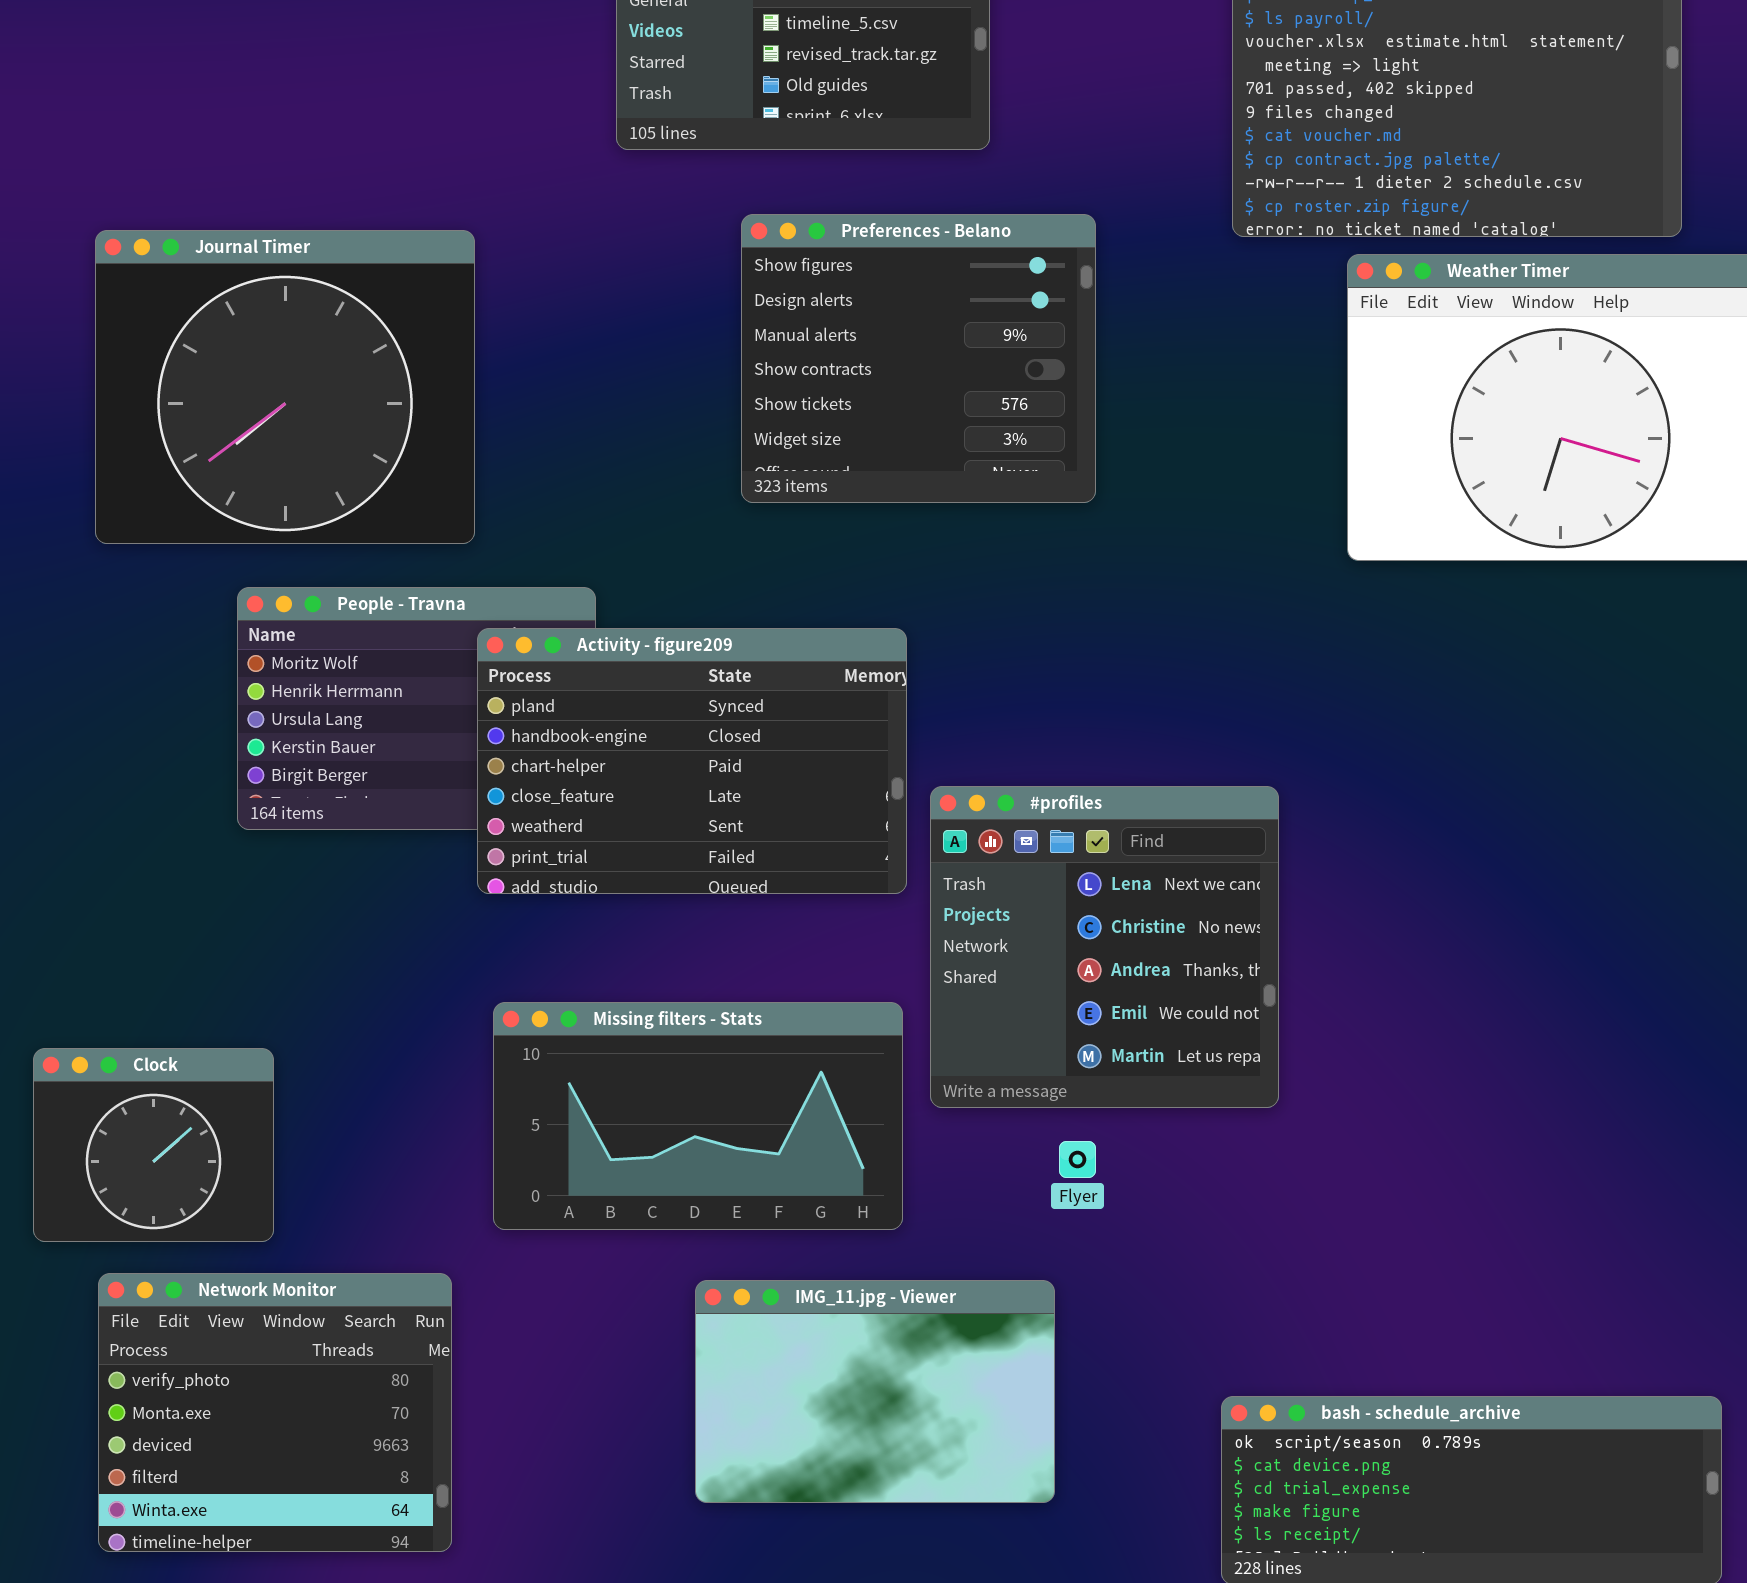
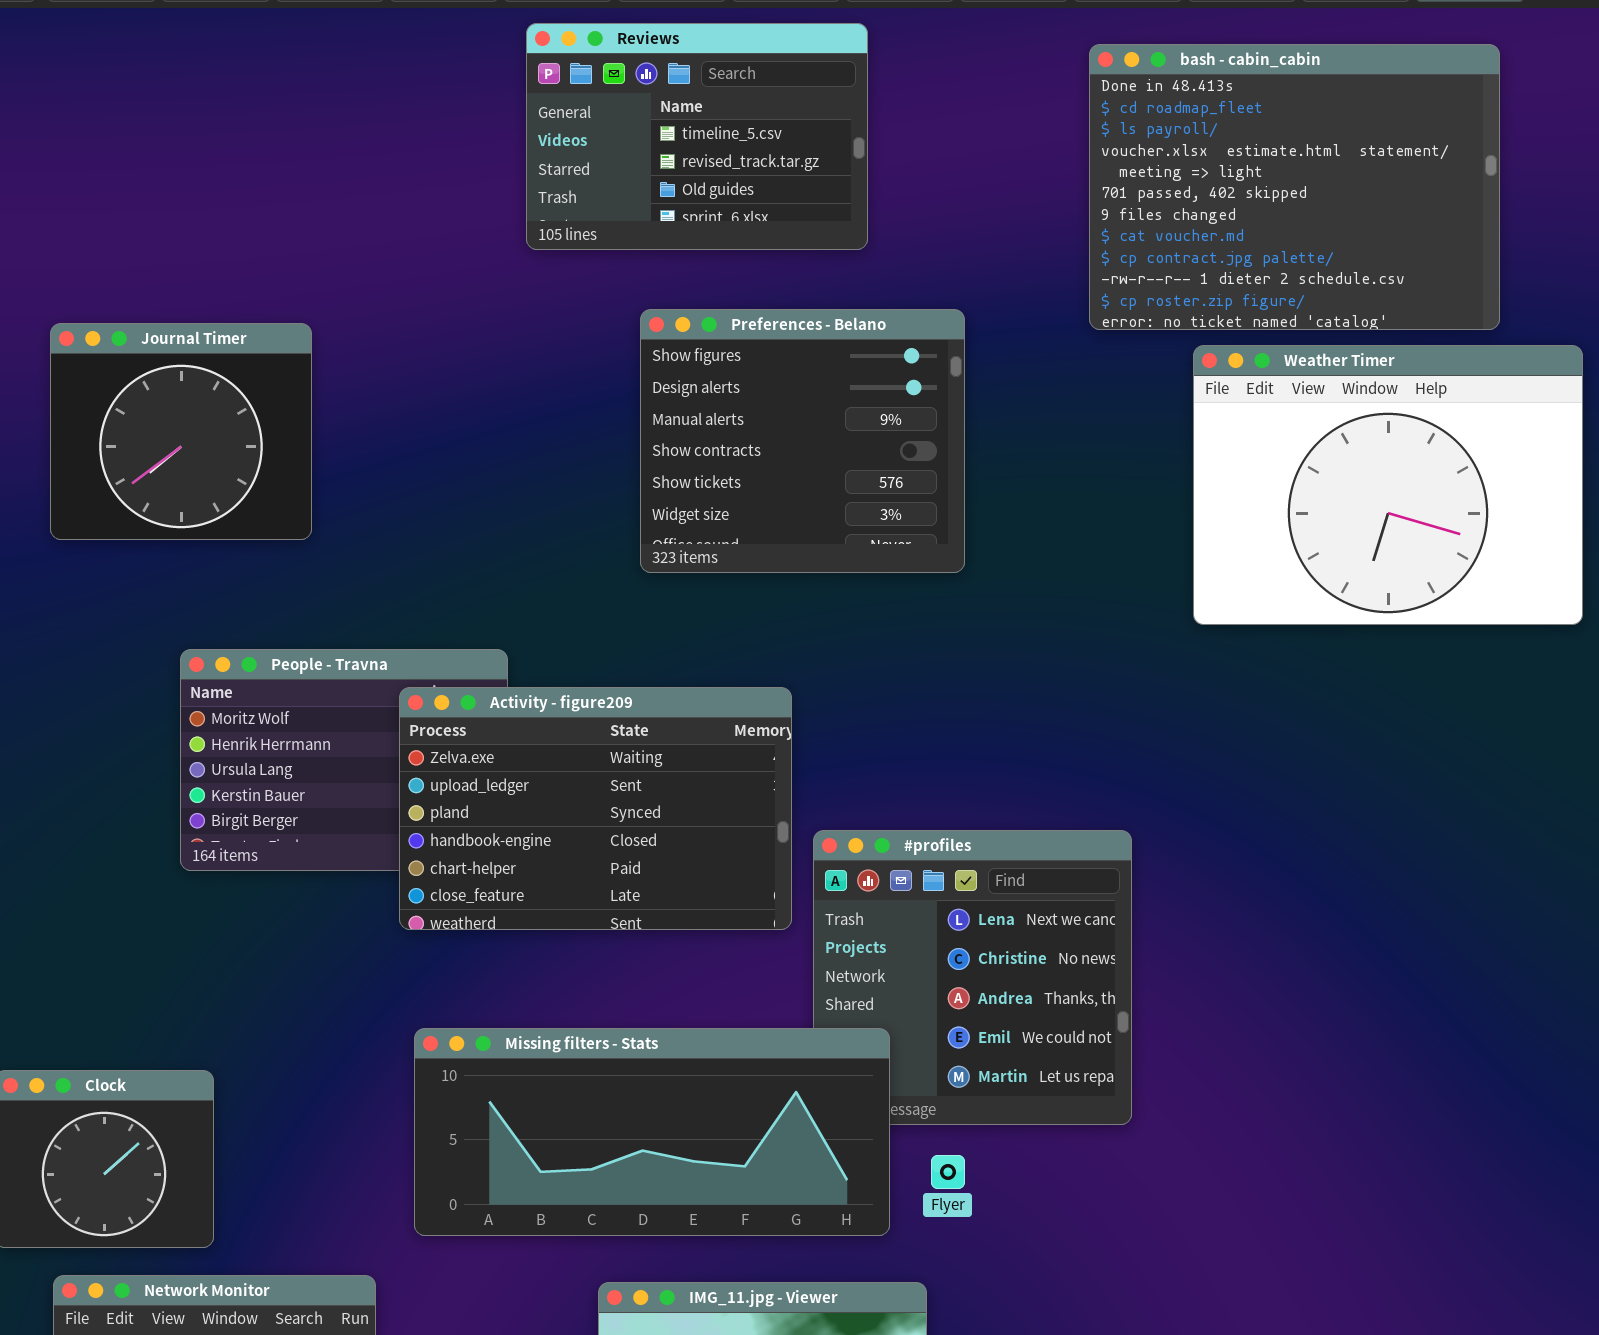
Journal Timer: [95,230,475,544] -> [50,323,312,540], resized
Activity - figure209: [477,628,907,894] -> [399,687,792,930], scrolled up 2 rows
Missing filters - Stats: [493,1002,903,1230] -> [414,1028,890,1236], resized

